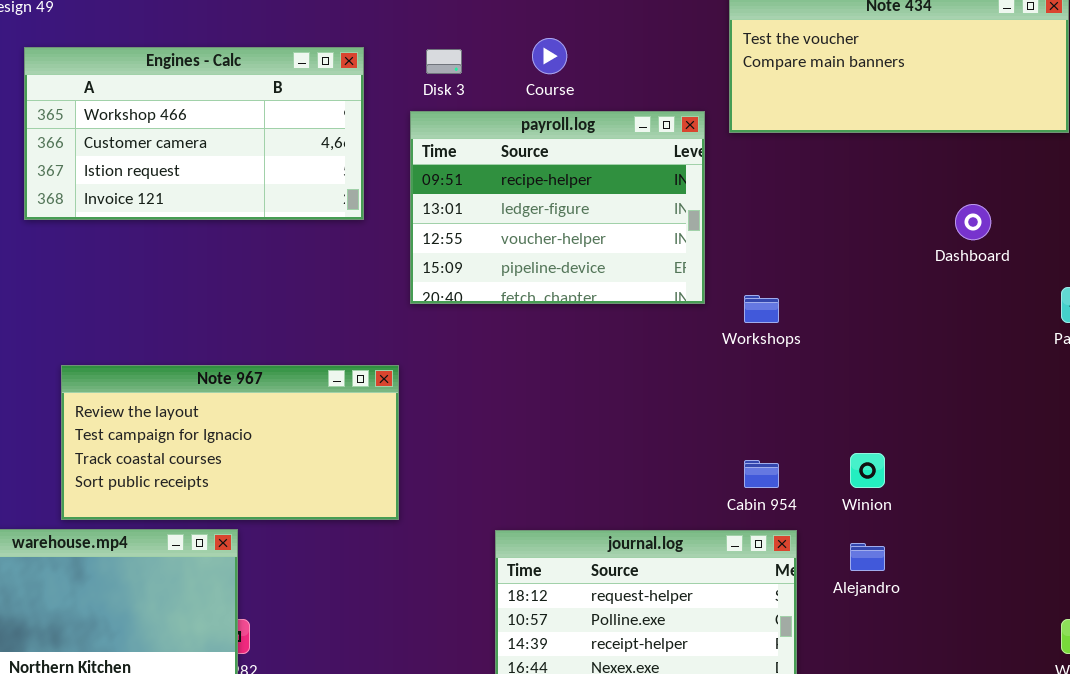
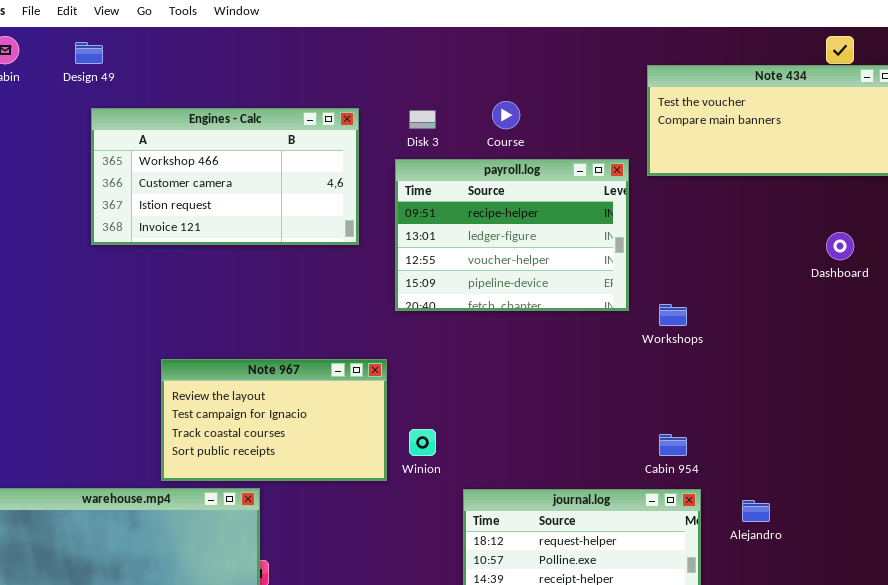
Note 967: [61,365,399,520] -> [161,359,387,481], resized
Winion: [850,453,885,488] -> [409,429,436,456], moved

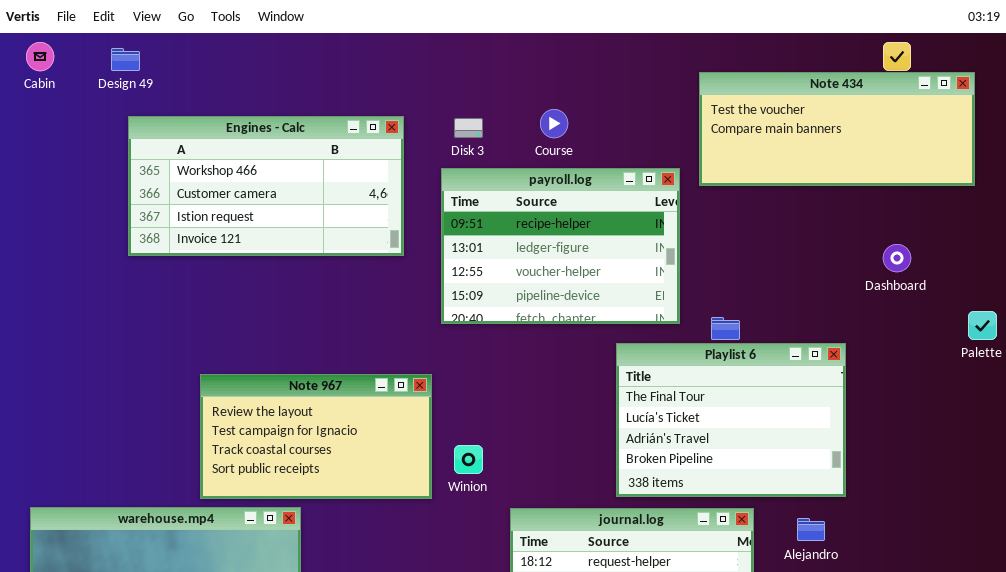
Playlist 6: none -> [616,343,846,497], opened

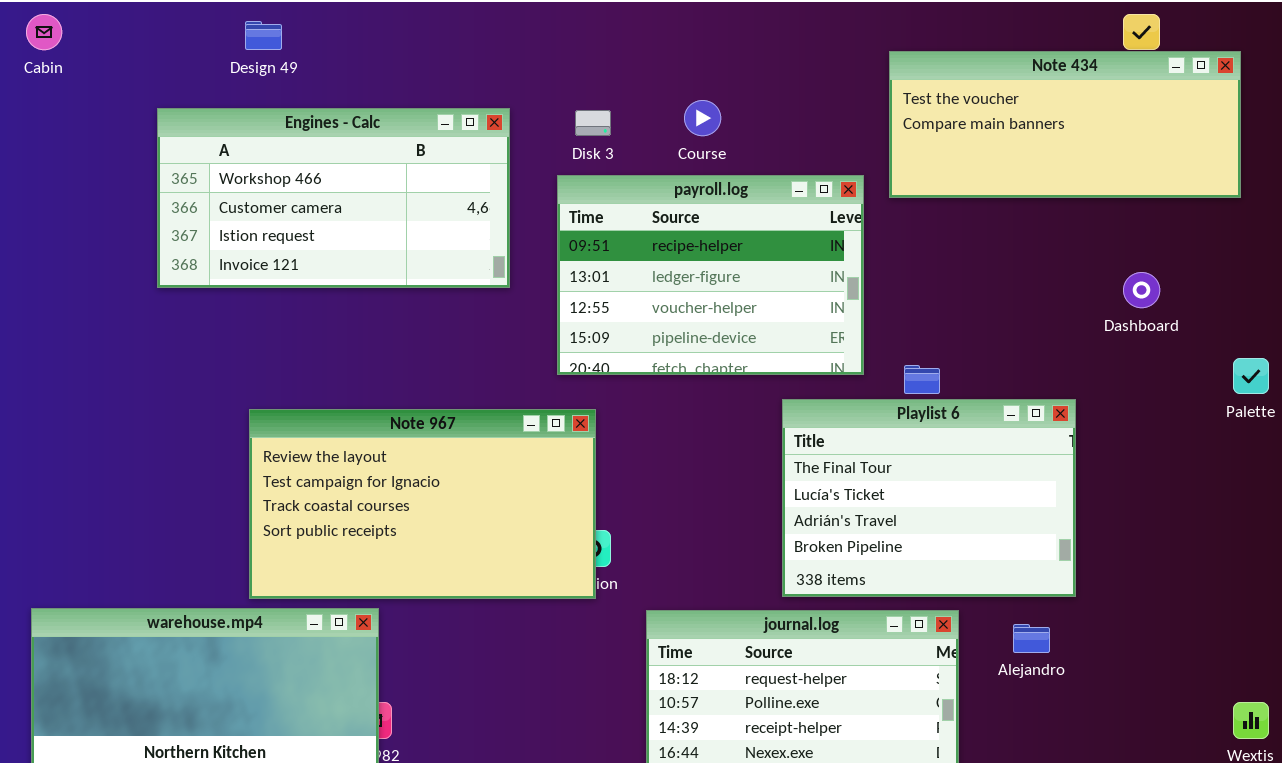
Design 49: [111,48,140,71] -> [245,21,282,50], moved
Note 967: [200,374,432,499] -> [249,409,596,599], resized

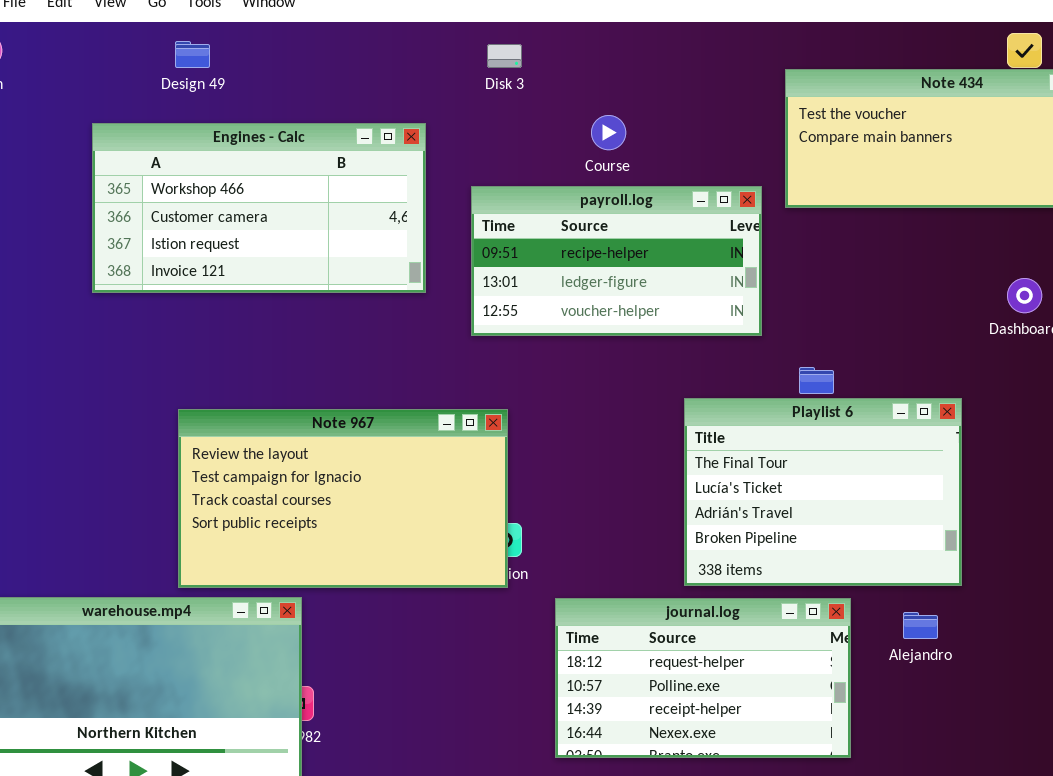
Disk 3: [575,110,611,136] -> [487,44,522,68], moved
payroll.log: [557,175,864,375] -> [471,186,762,336], resized

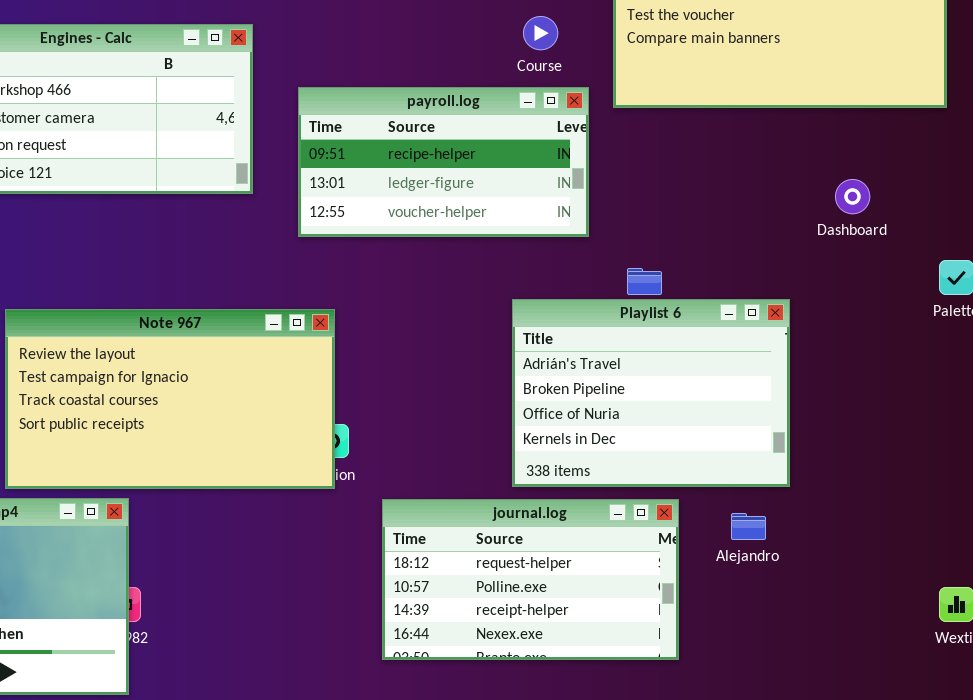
Course: [591,115,626,150] -> [523,16,558,50], moved
Playlist 6: [684,398,962,586] -> [512,299,790,487], scrolled down 2 rows

